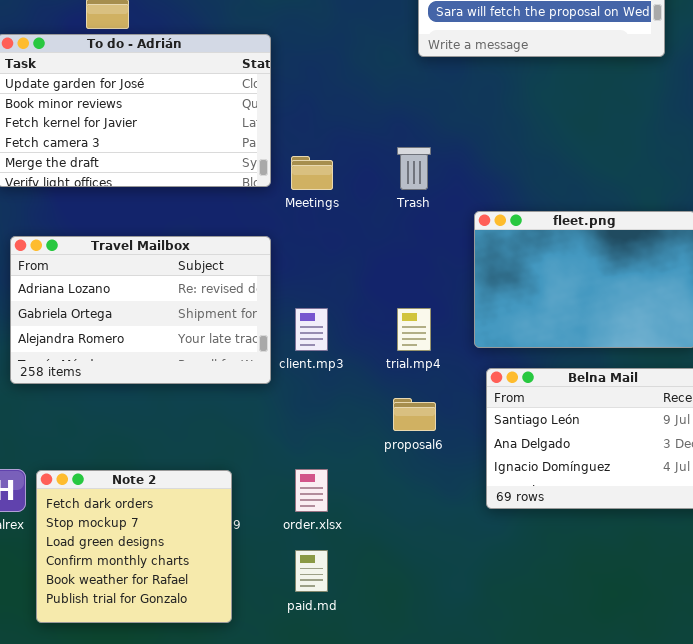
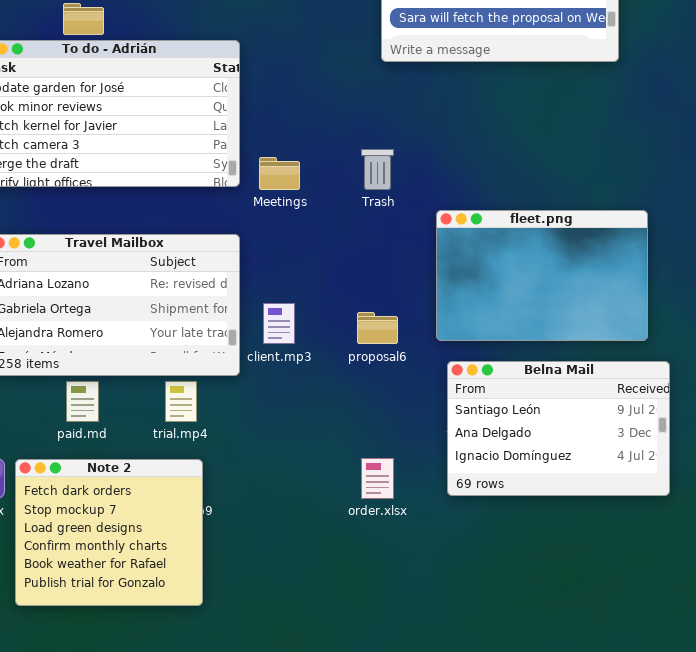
trial.mp4: [397,308,431,351] -> [165,381,197,422], moved
proposal6: [393,398,436,431] -> [357,312,398,344], moved
order.xlsx: [295,469,328,512] -> [361,458,394,499], moved
paid.md: [295,550,328,592] -> [66,381,99,422], moved

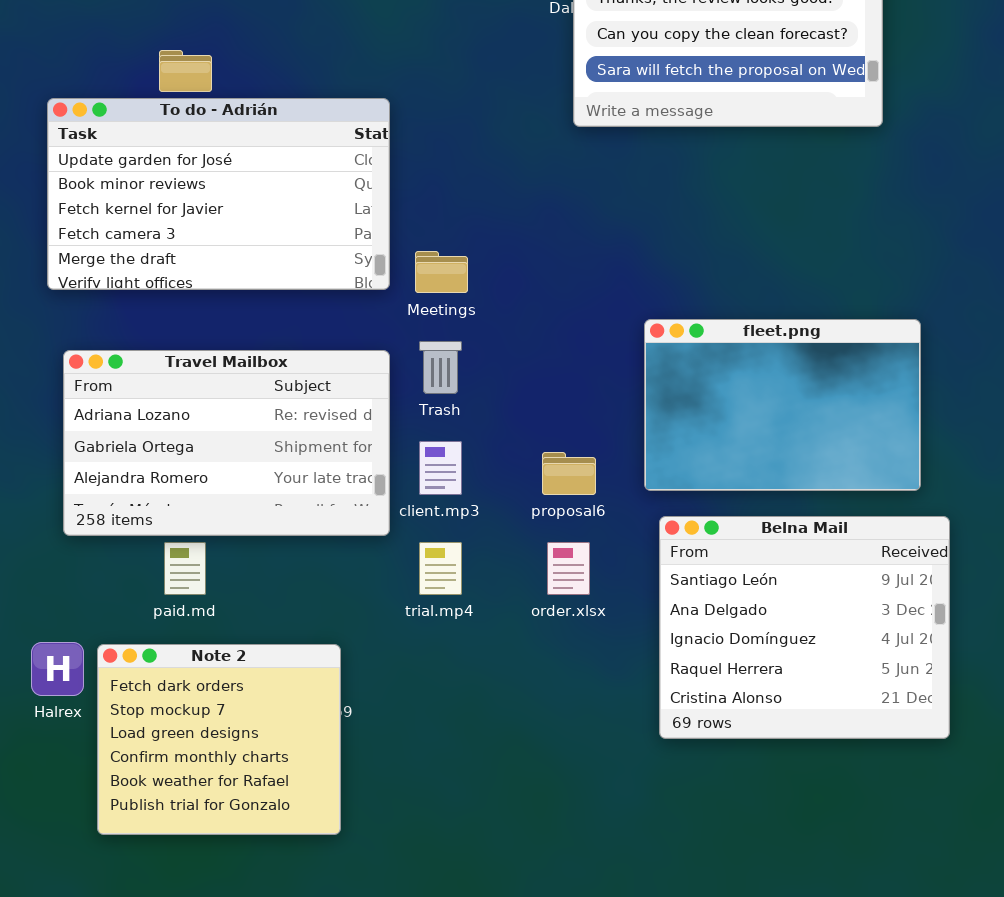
Trash: [361,149,394,190] -> [419,341,462,394], moved
Belna Mail: [447,361,670,496] -> [659,516,950,739], resized
trial.mp4: [165,381,197,422] -> [419,542,462,595], moved
order.xlsx: [361,458,394,499] -> [547,542,590,595], moved

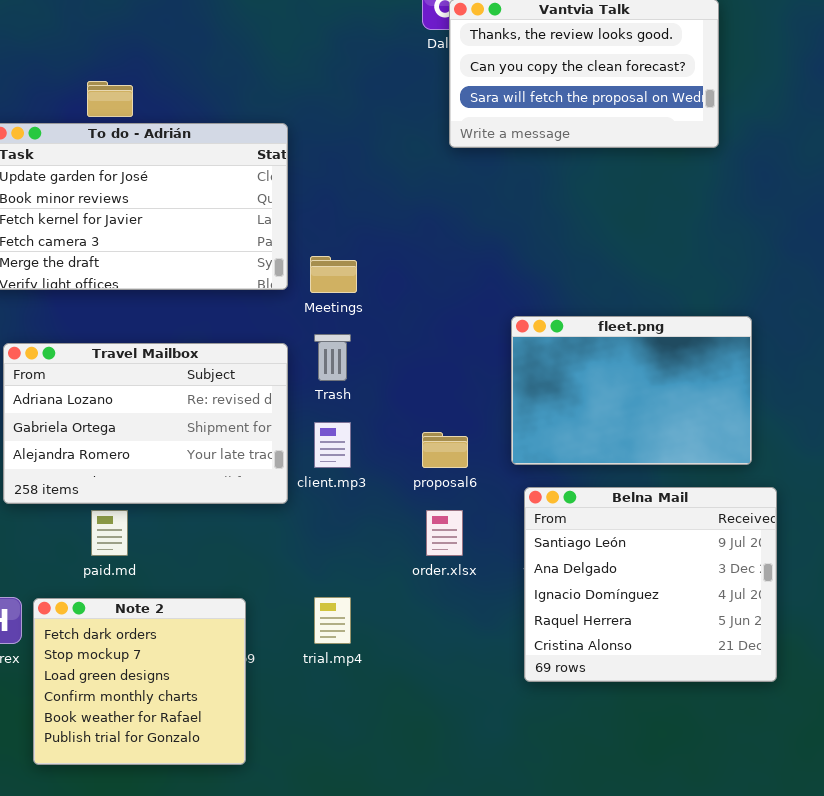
trial.mp4: [419,542,462,595] -> [314,597,351,644], moved

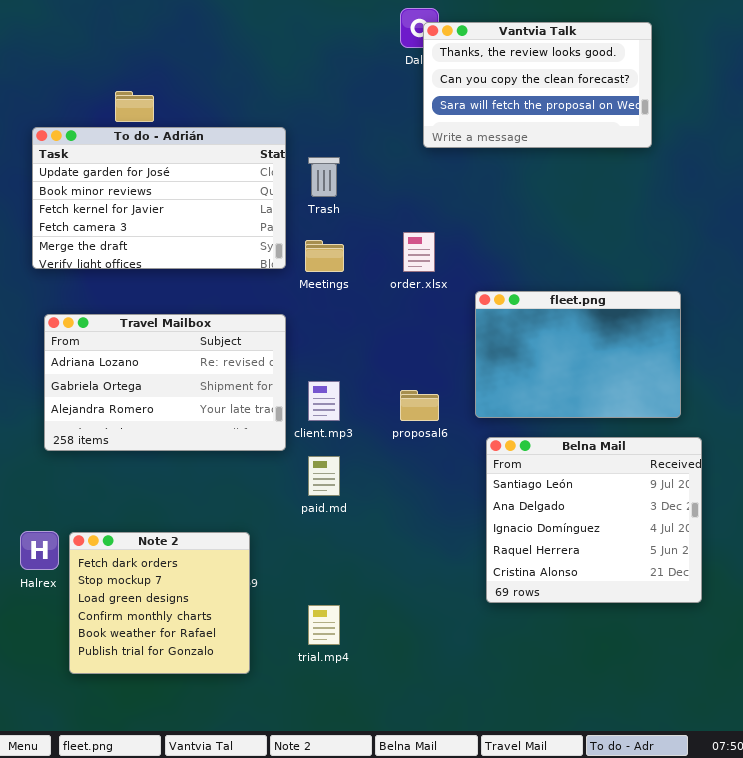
Trash: [314,334,351,381] -> [308,157,340,197], moved
paid.md: [91,510,128,556] -> [308,456,340,496], moved
order.xlsx: [426,510,463,556] -> [403,232,435,272], moved
trial.mp4: [314,597,351,644] -> [308,605,340,645], moved

